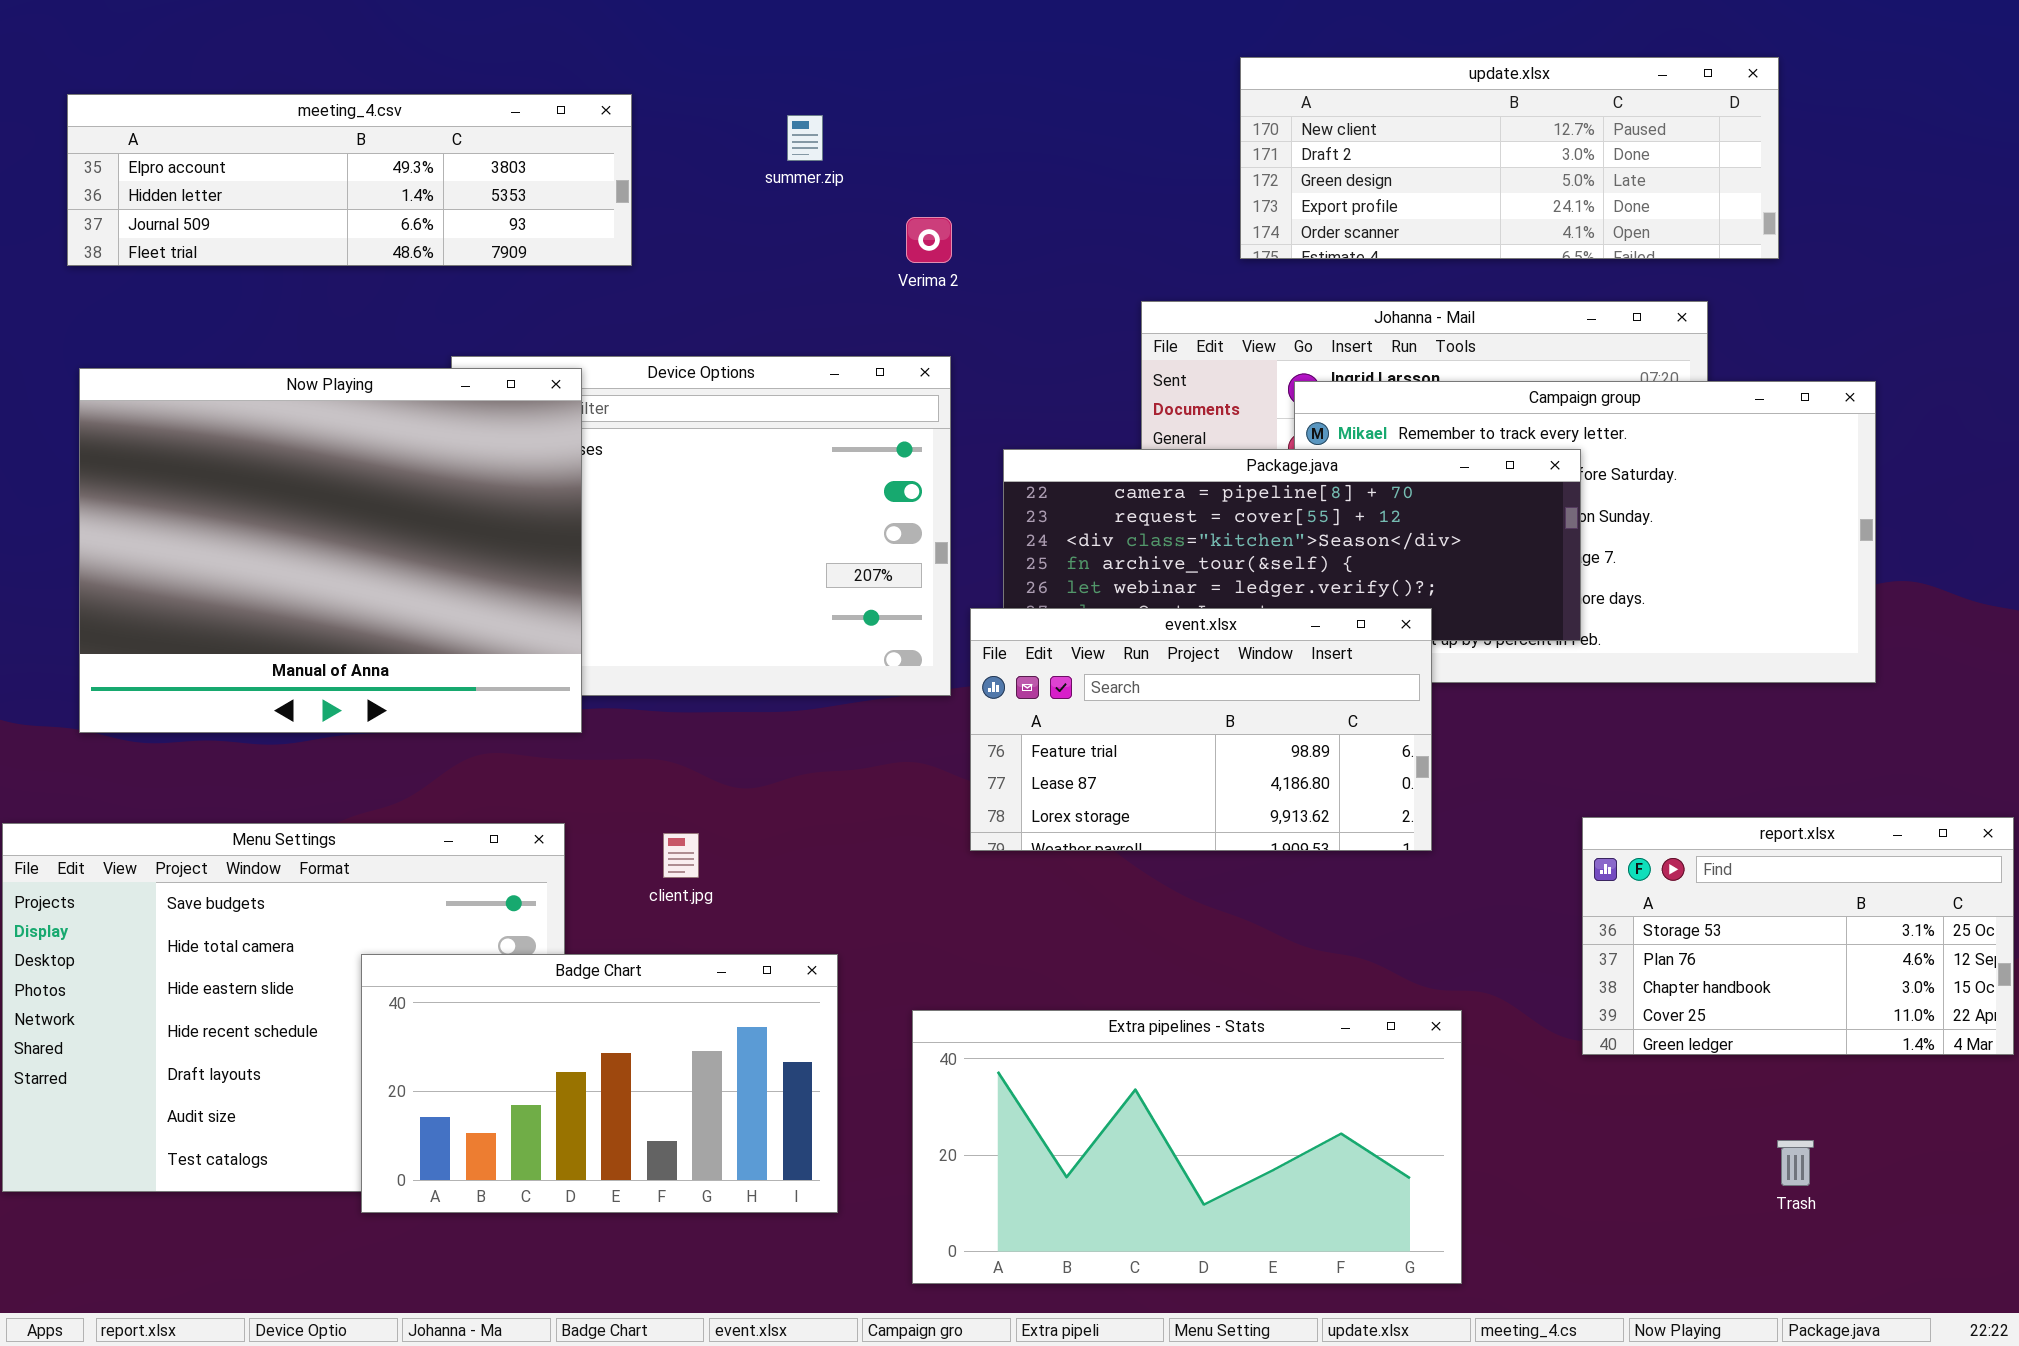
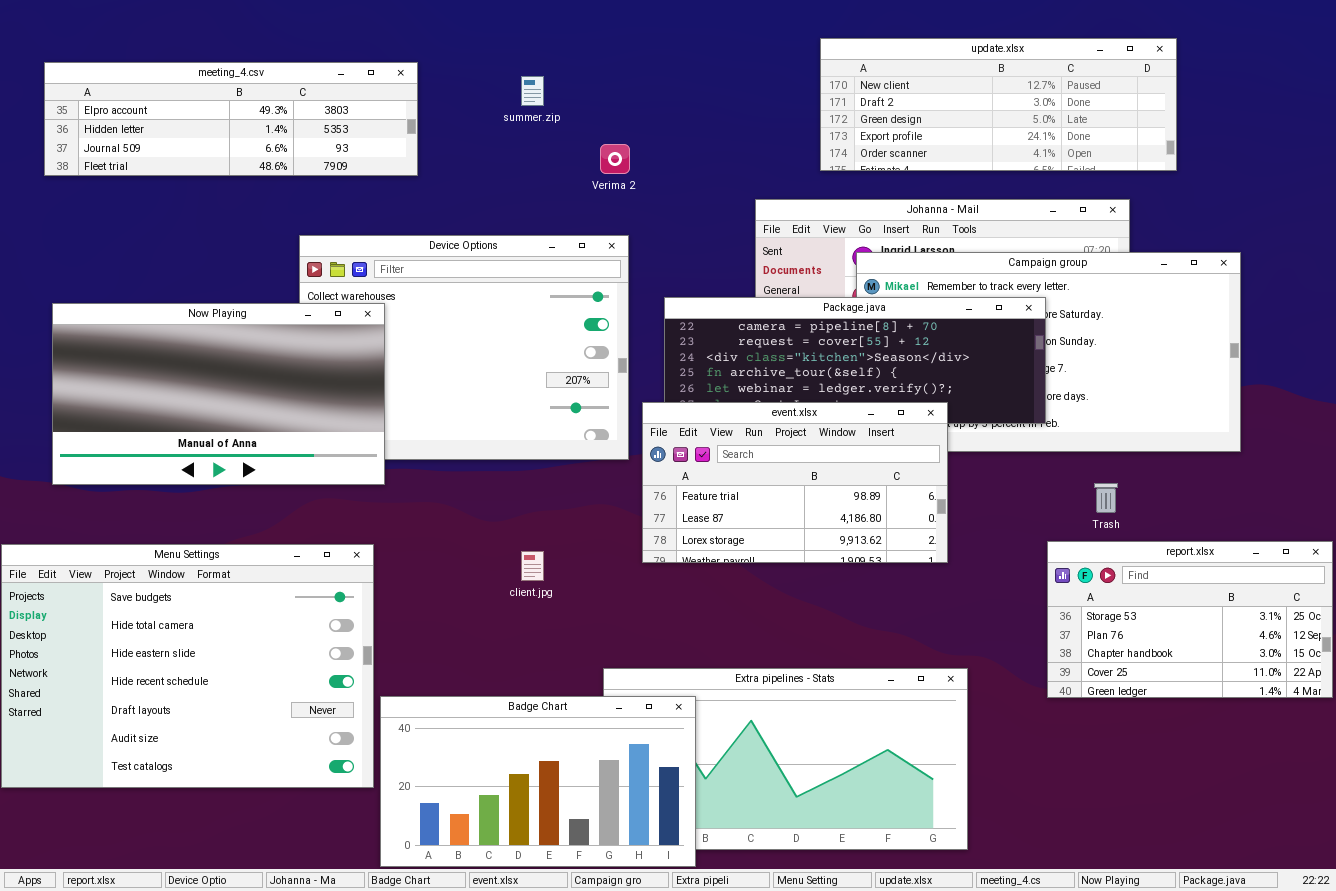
Now Playing: [79,368,582,733] -> [52,303,385,485], resized
client.jpg: [663,833,699,878] -> [521,551,544,581], moved
Badge Chart: [361,954,838,1213] -> [380,696,696,867], moved
Trash: [1777,1140,1814,1186] -> [1094,483,1118,513], moved

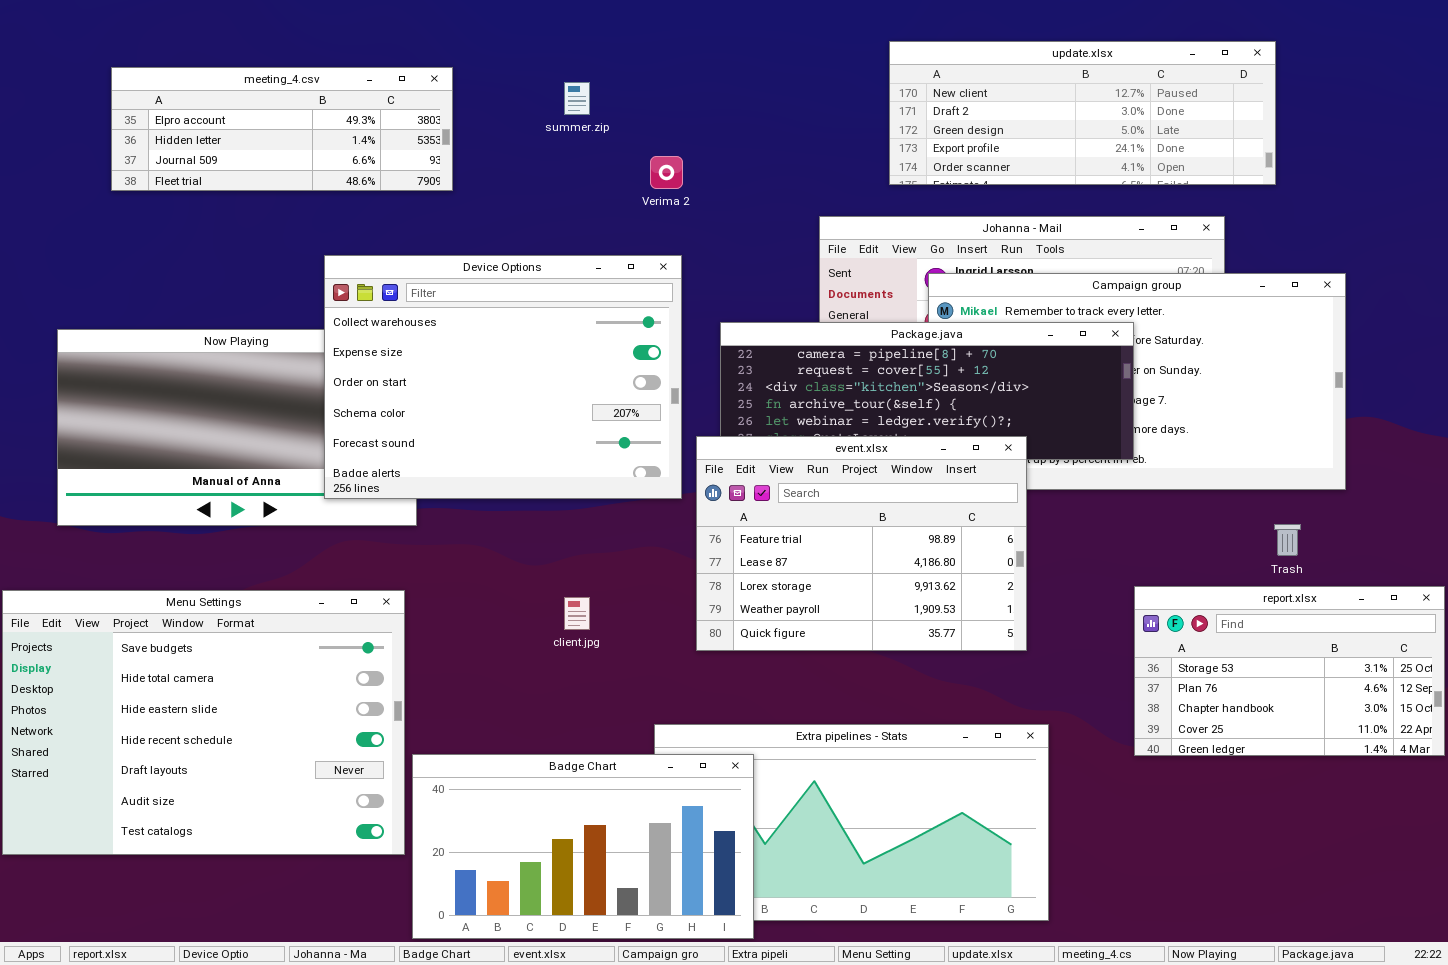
meeting_4.csv: [44,62,418,176] -> [111,67,453,191], resized
Device Options: [299,235,629,460] -> [324,255,682,499], raised
event.xlsx: [642,402,948,563] -> [696,436,1027,651], resized
Trash: [1094,483,1118,513] -> [1274,524,1301,556], moved

